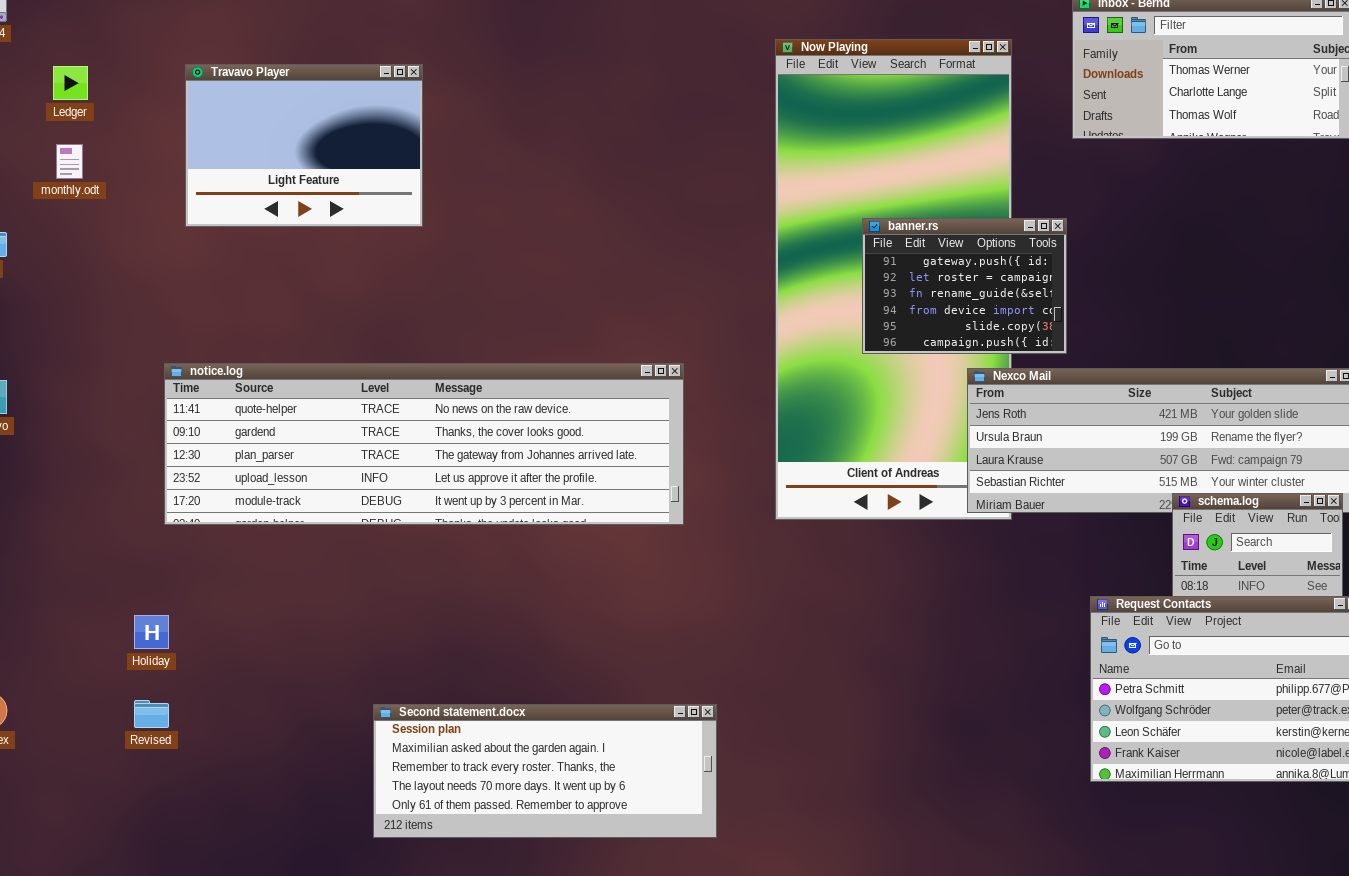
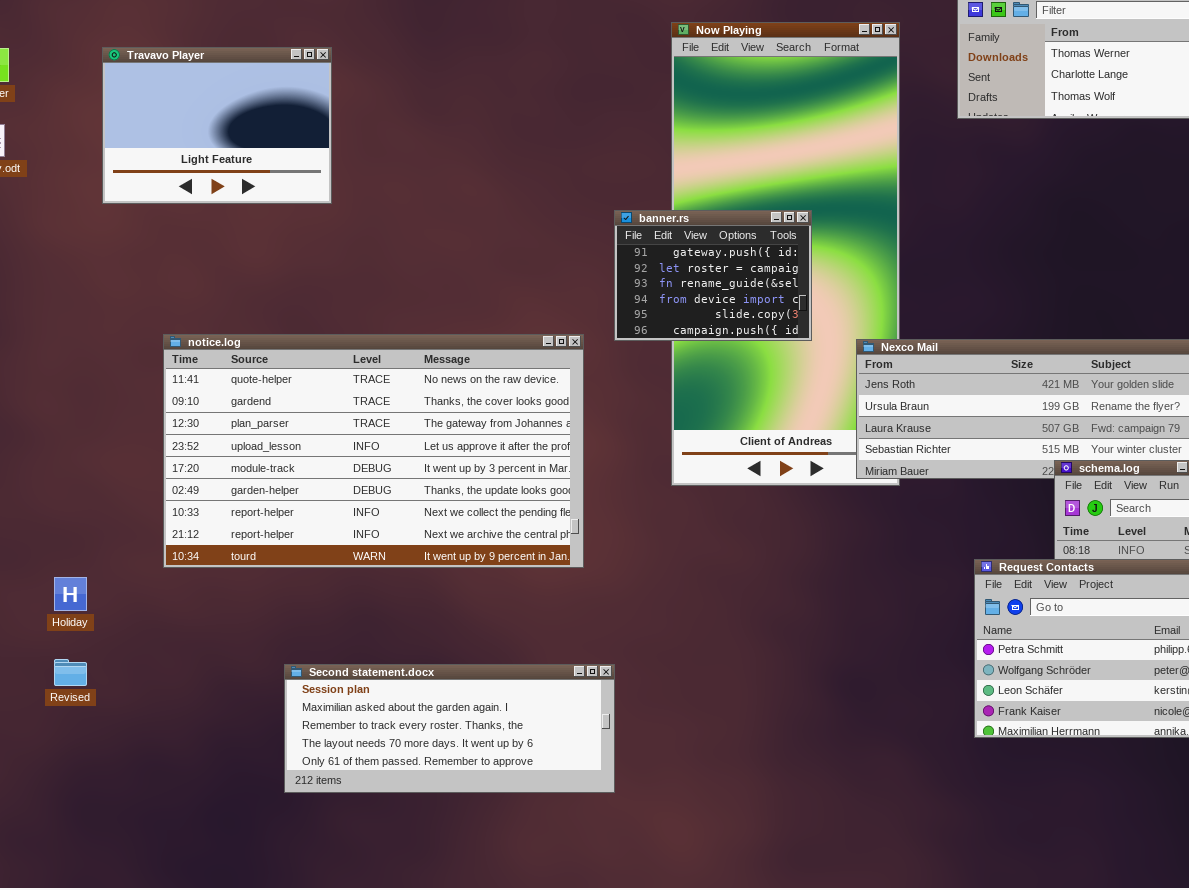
banner.rs: [862,218,1067,354] -> [614,210,812,341], moved
notice.log: [164,363,684,525] -> [163,334,584,568], resized

